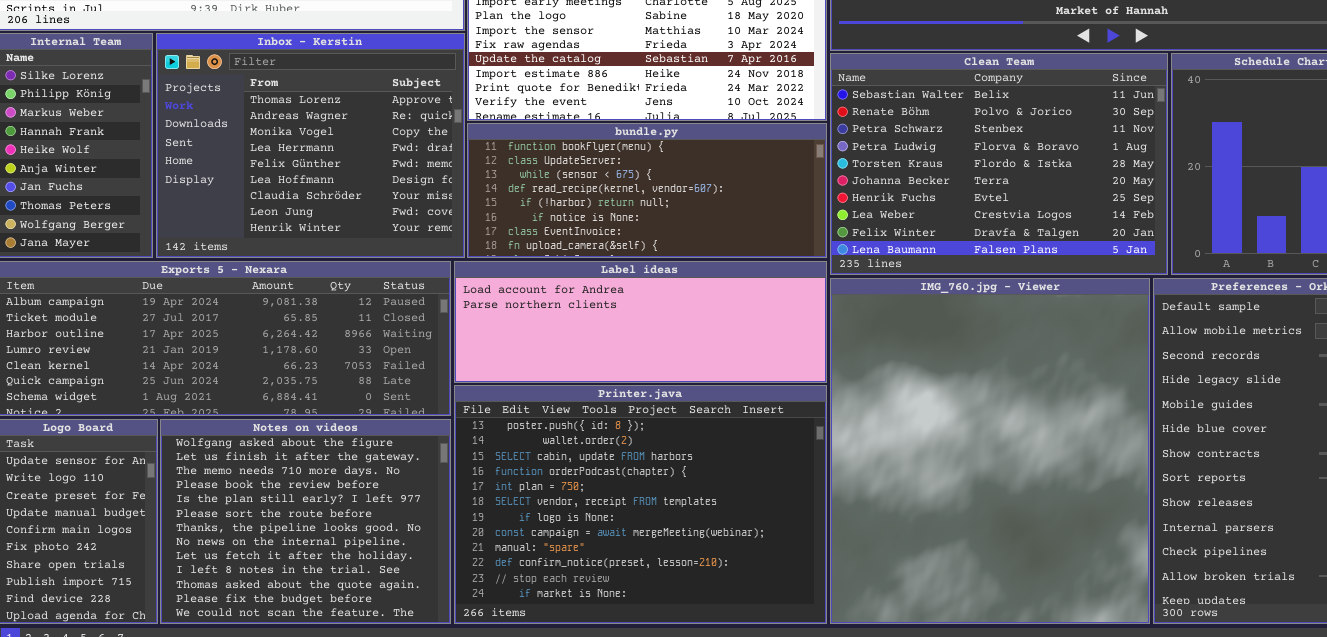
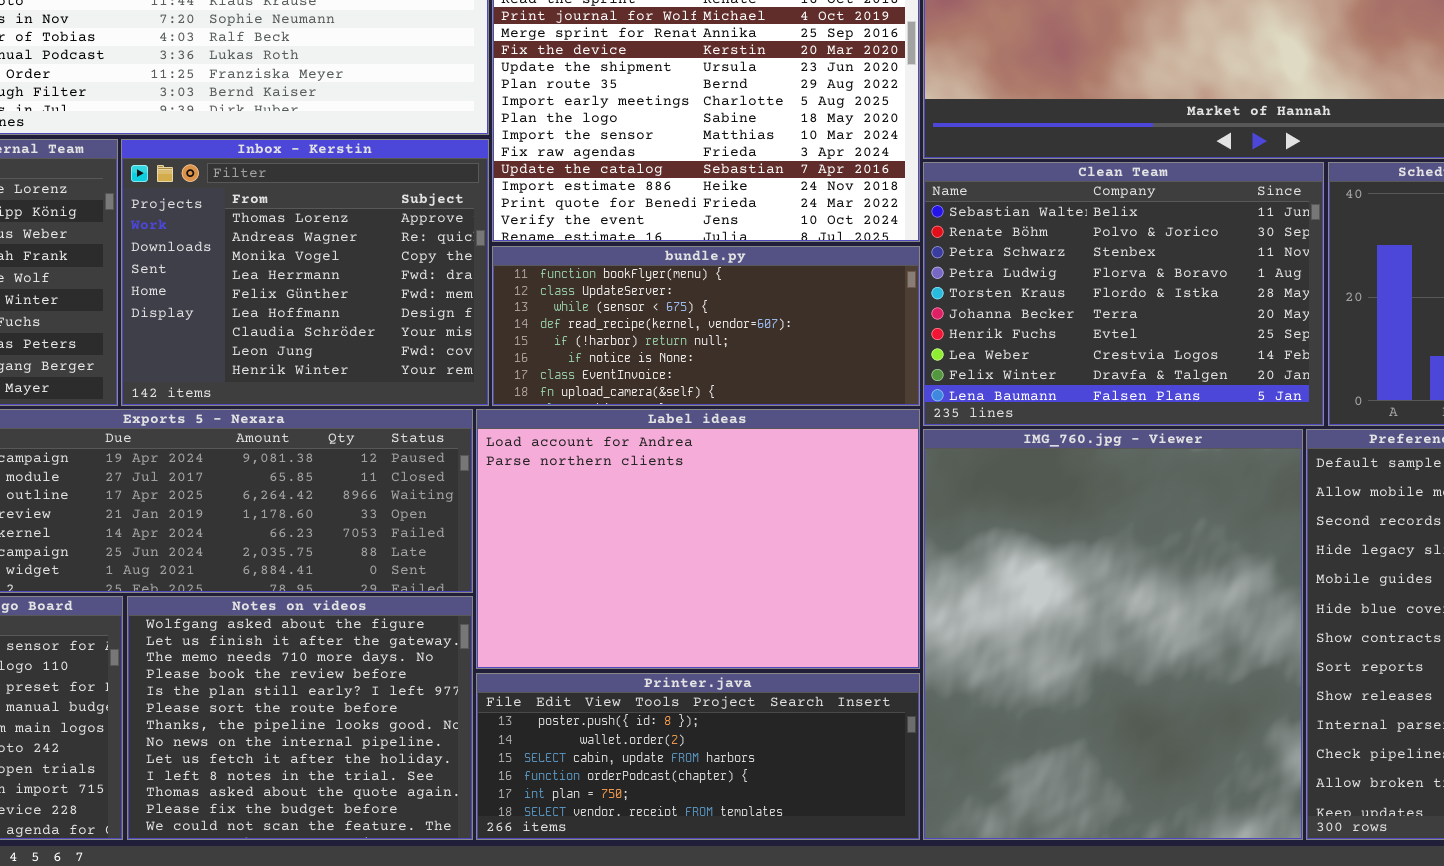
Label ideas: [454,261,827,383] -> [476,409,920,669], resized
Printer.java: [454,385,827,624] -> [476,673,920,840], resized

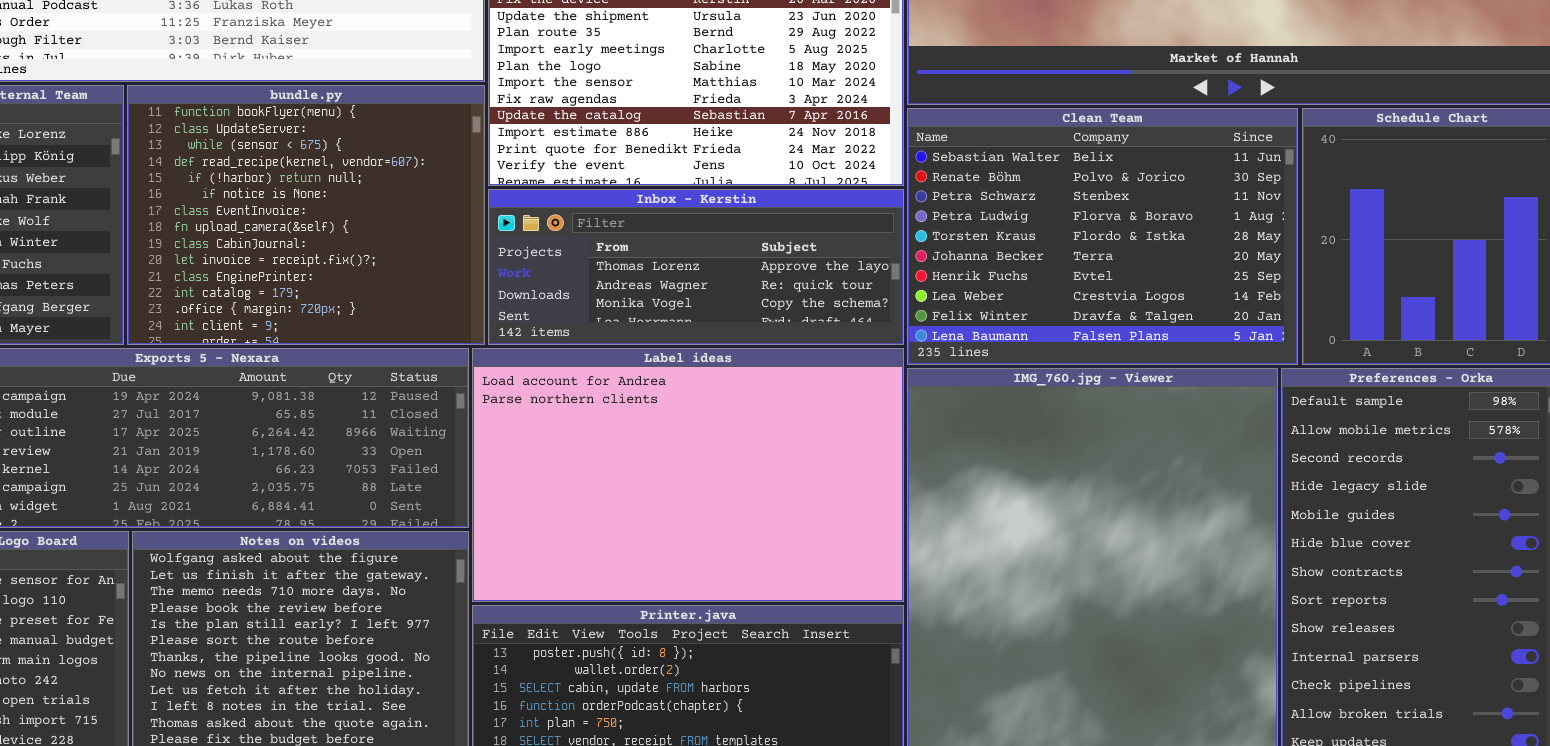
Inbox - Kerstin: [121,139,489,406] -> [488,189,904,345], moved, resized
bundle.py: [492,246,920,406] -> [127,85,485,345], moved, resized

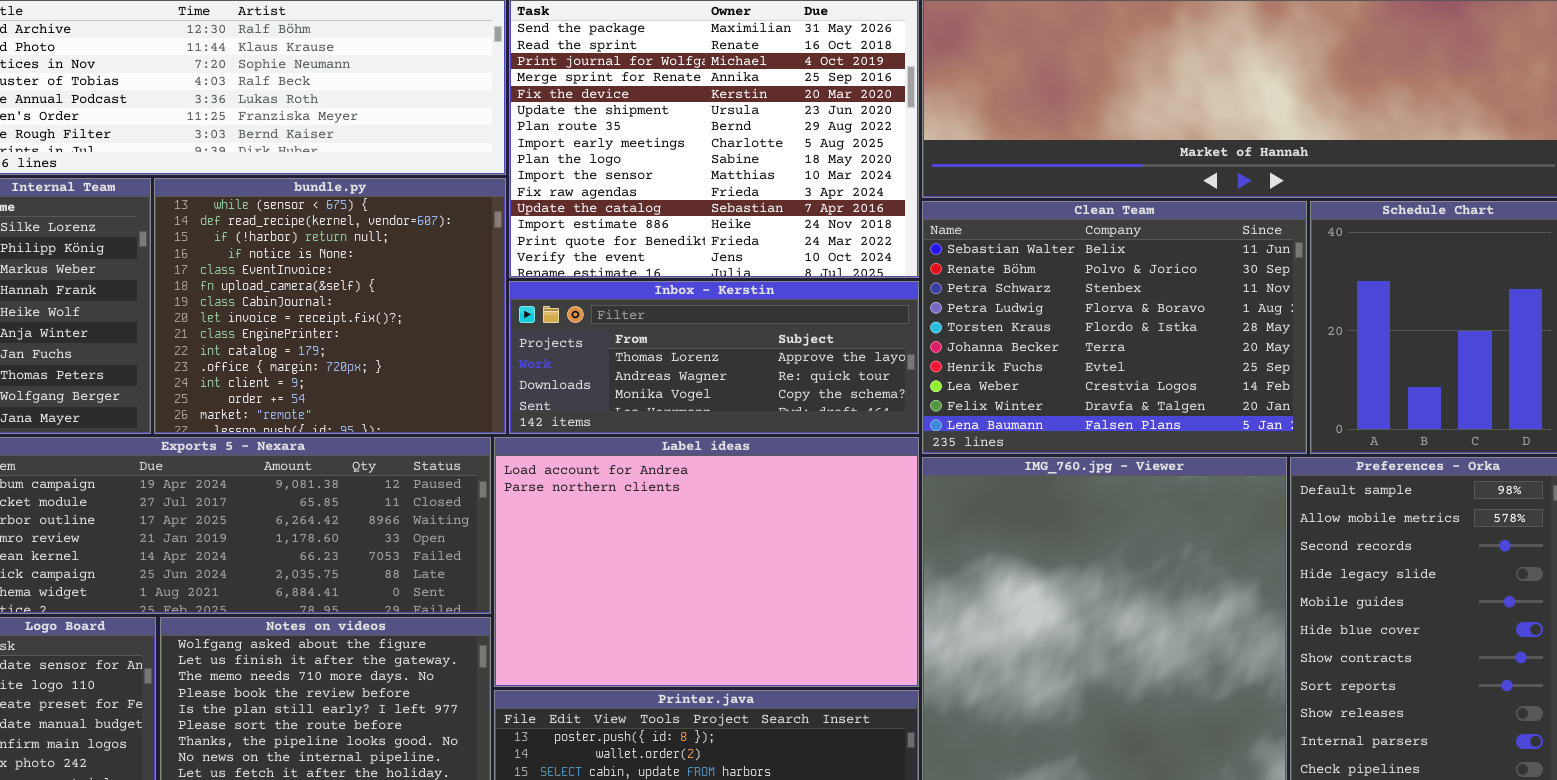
bundle.py: [127,85,485,345] -> [154,178,506,434], scrolled down 2 rows

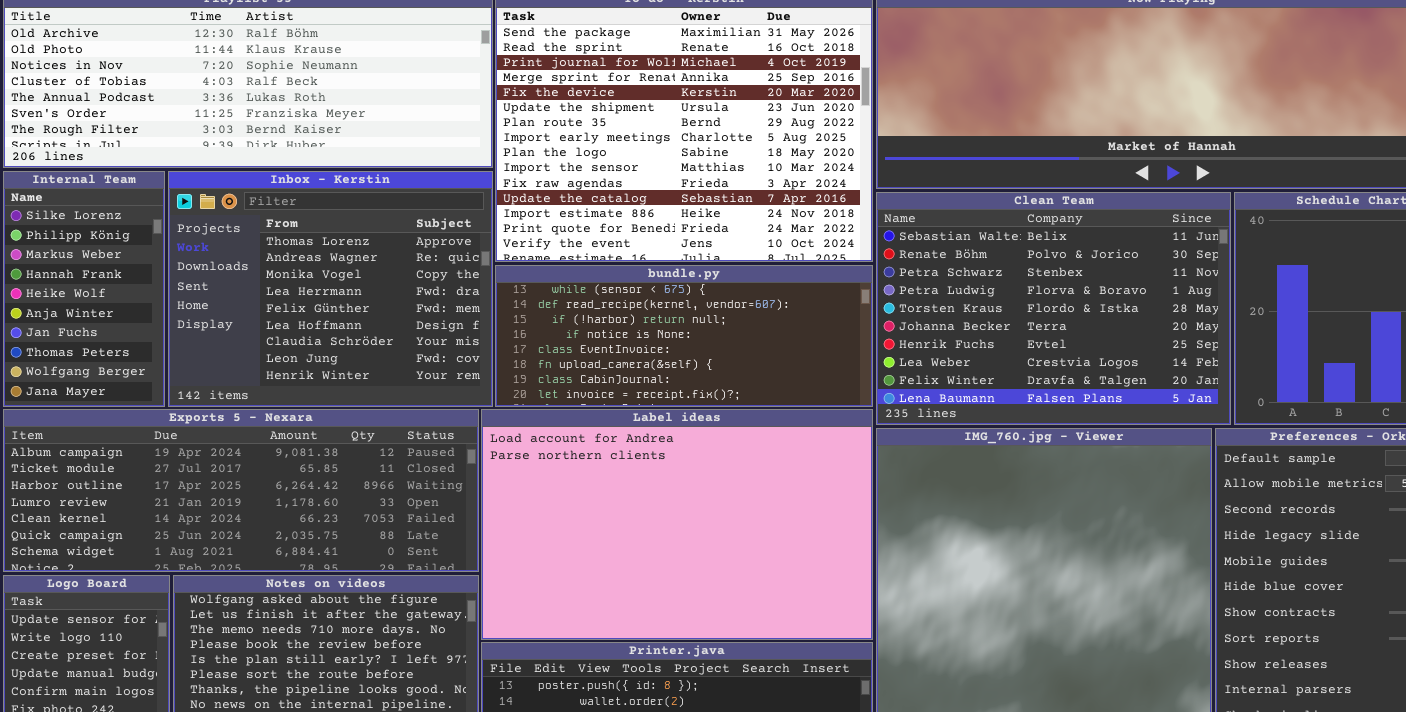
bundle.py: [154,178,506,434] -> [495,265,873,407], moved, resized
Inbox - Kerstin: [509,281,919,434] -> [168,171,493,407], moved, resized

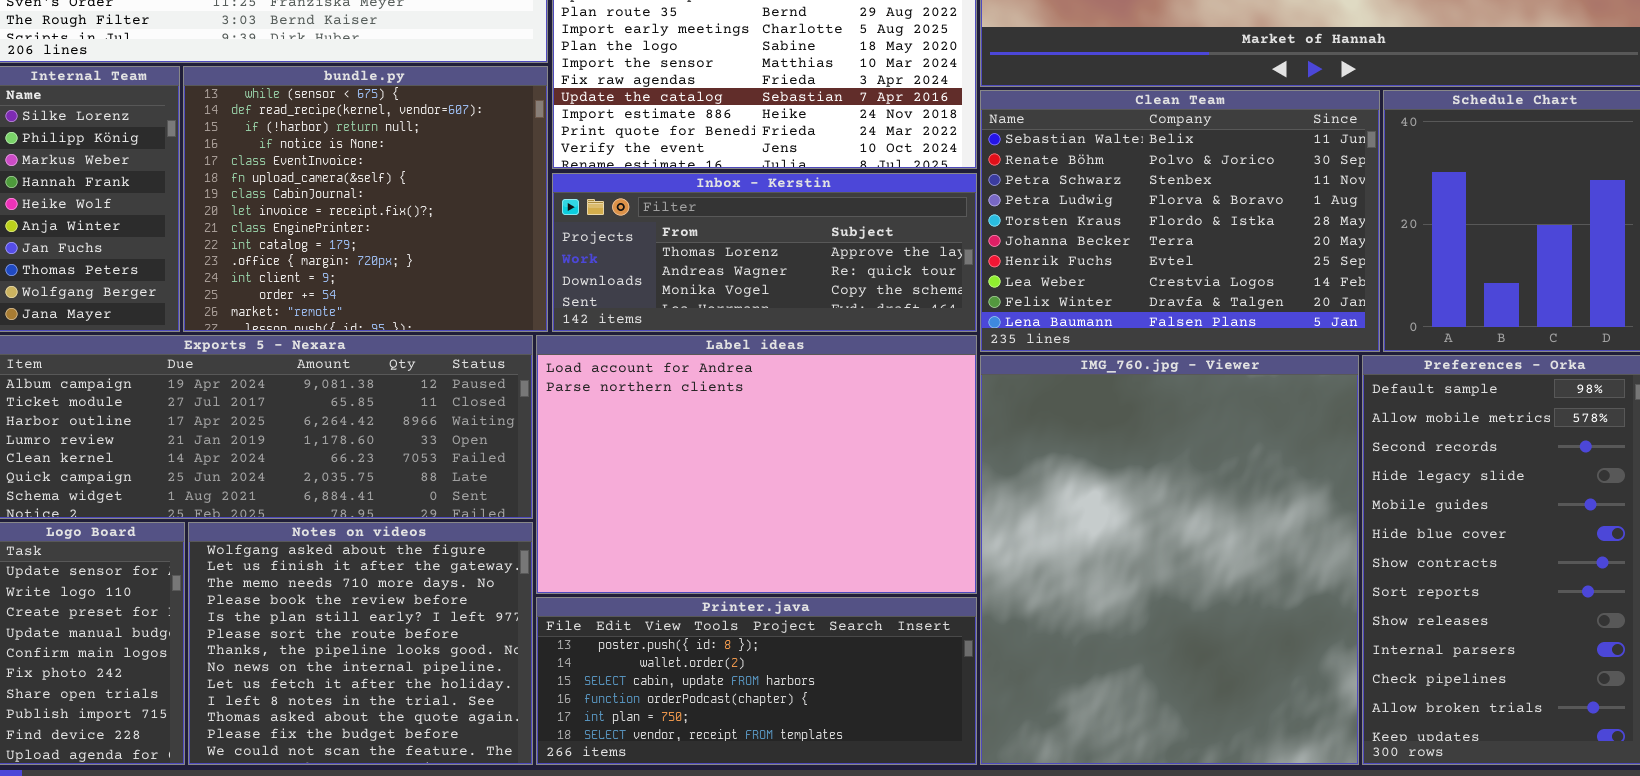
Inbox - Kerstin: [168,171,493,407] -> [552,173,977,332], moved, resized
bundle.py: [495,265,873,407] -> [183,66,548,332], moved, resized

